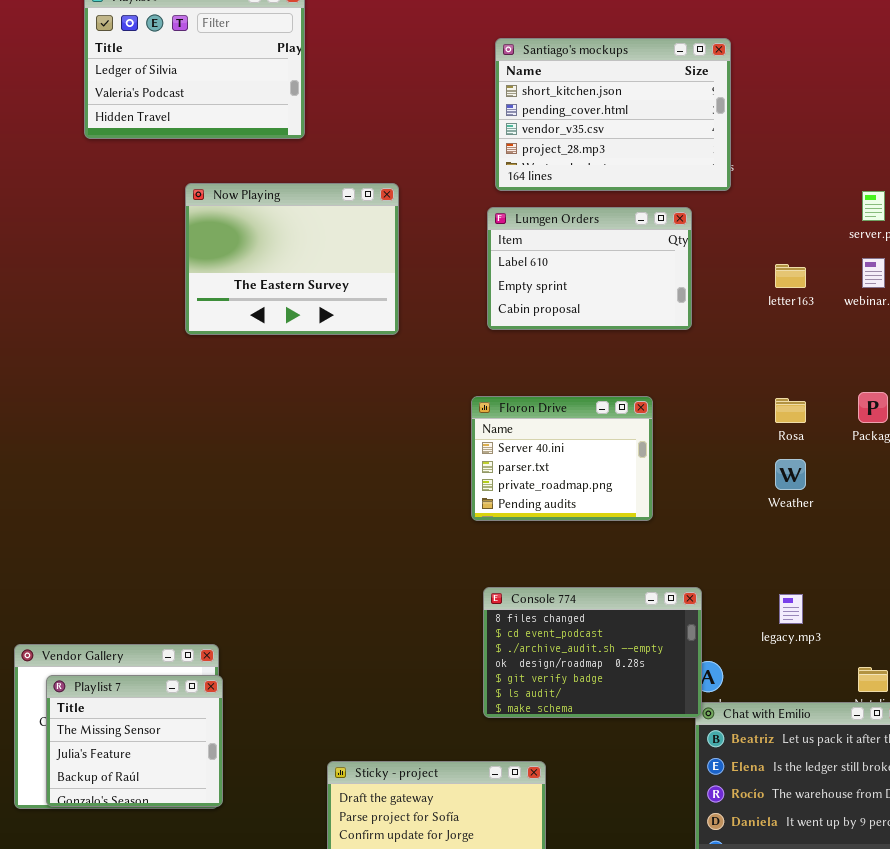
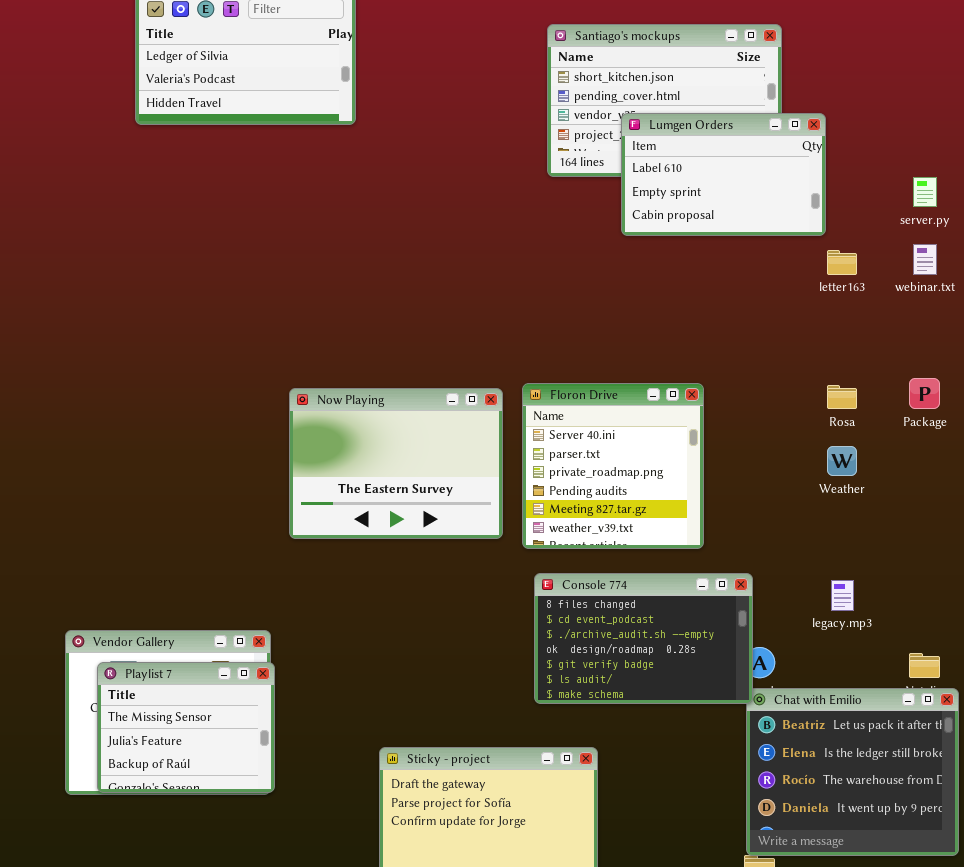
Now Playing: [185,183,399,335] -> [289,388,503,539], moved
Lumgen Orders: [487,207,692,330] -> [621,113,826,236], moved
Floron Drive: [471,396,653,521] -> [522,383,704,549], resized

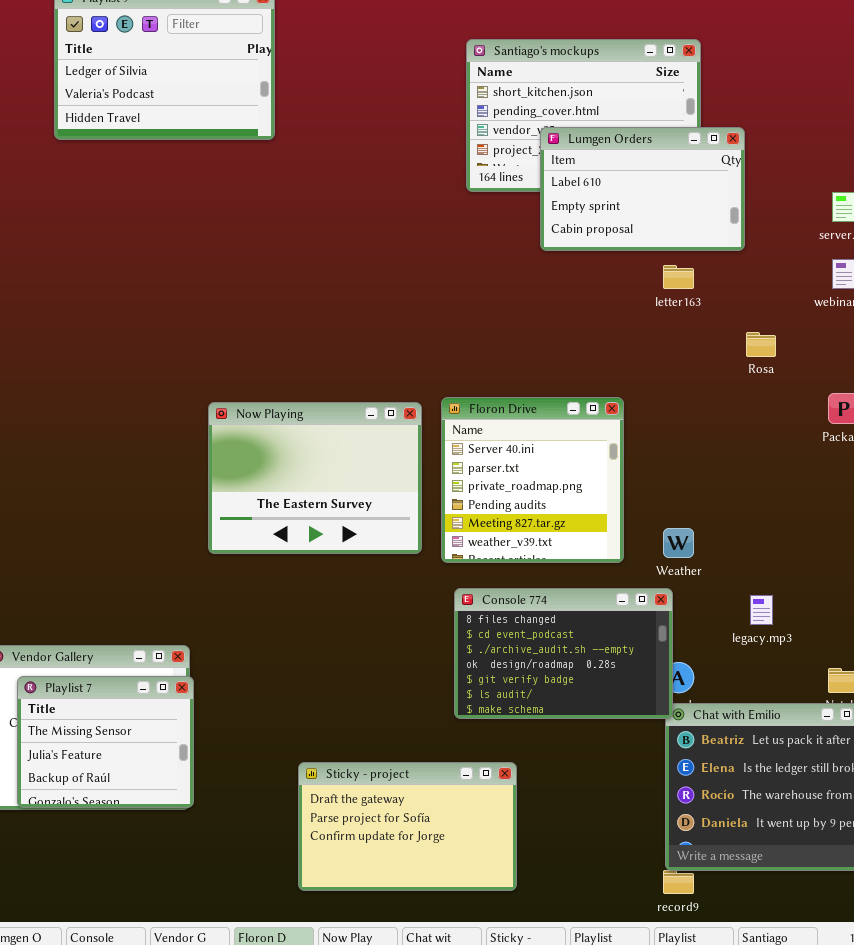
letter163: [827,250,857,275] -> [663,265,694,289], moved
Rosa: [827,385,857,409] -> [746,332,776,357], moved
Weather: [827,446,857,476] -> [663,528,694,558], moved

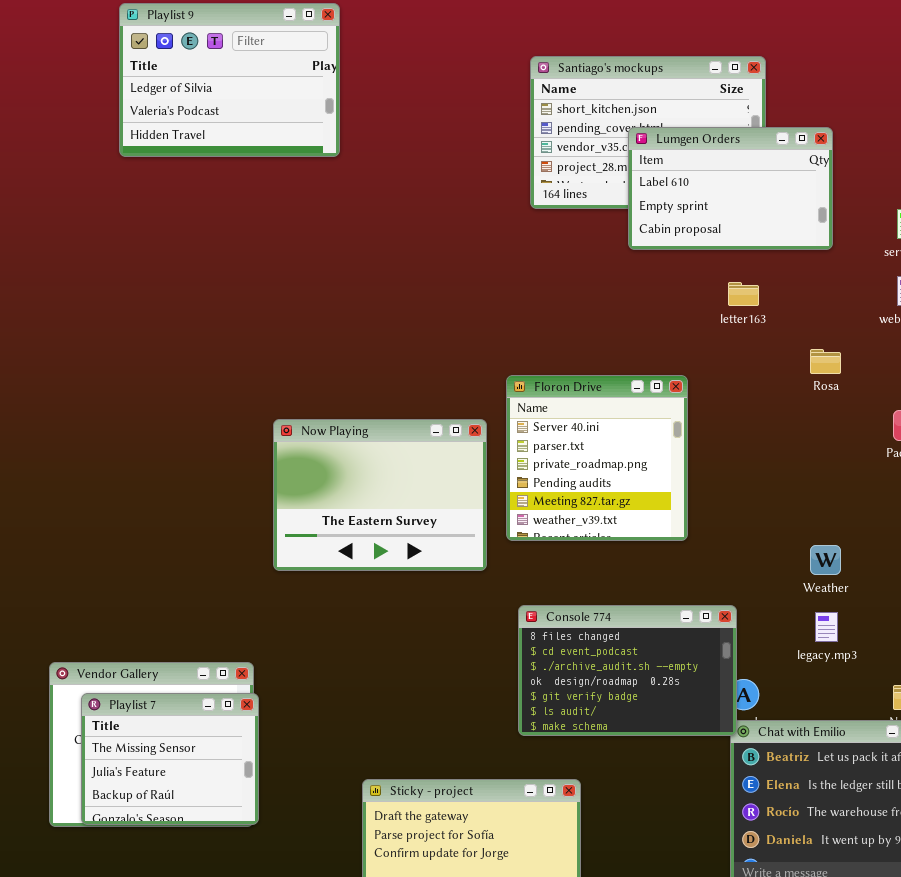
Lumgen Orders: [540,127,745,251] -> [628,127,833,250], moved
Floron Drive: [441,397,624,563] -> [506,375,688,541], moved
Weather: [663,528,694,558] -> [810,545,841,575], moved

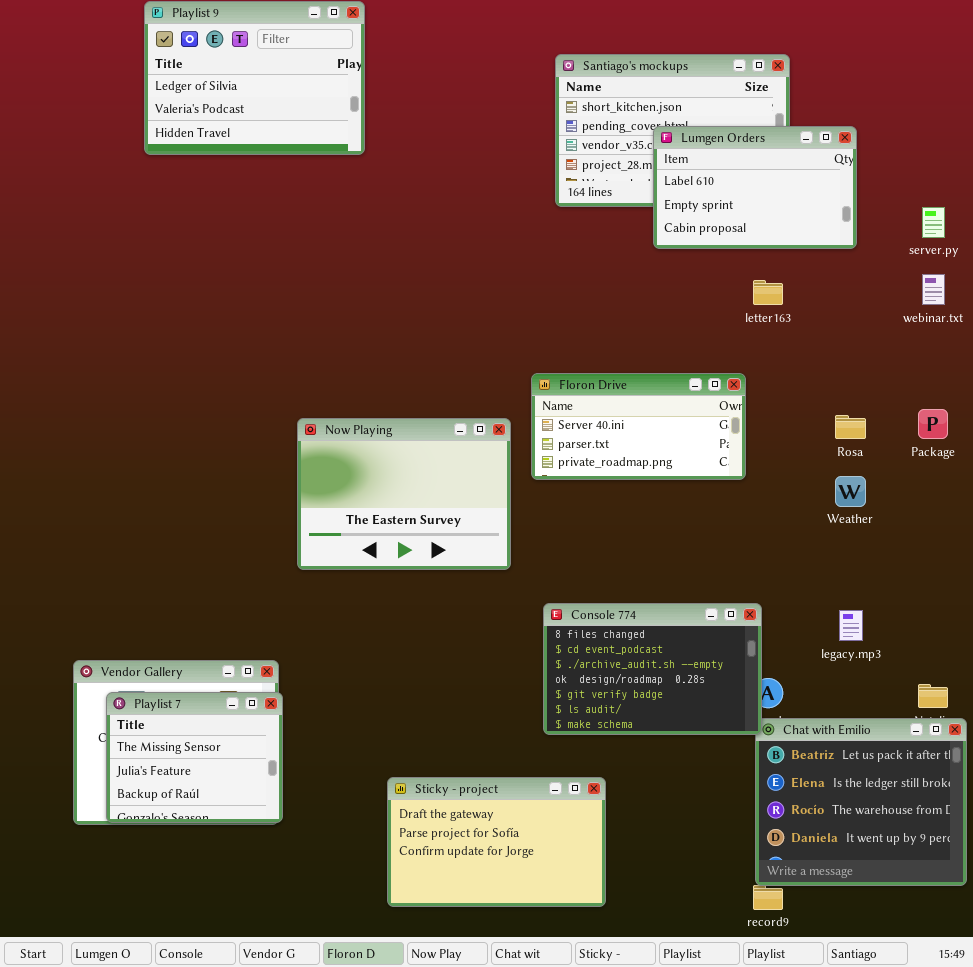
Rosa: [810,349,841,374] -> [835,415,866,439], moved
Floron Drive: [506,375,688,541] -> [531,373,746,480], resized
Weather: [810,545,841,575] -> [835,476,866,507], moved

